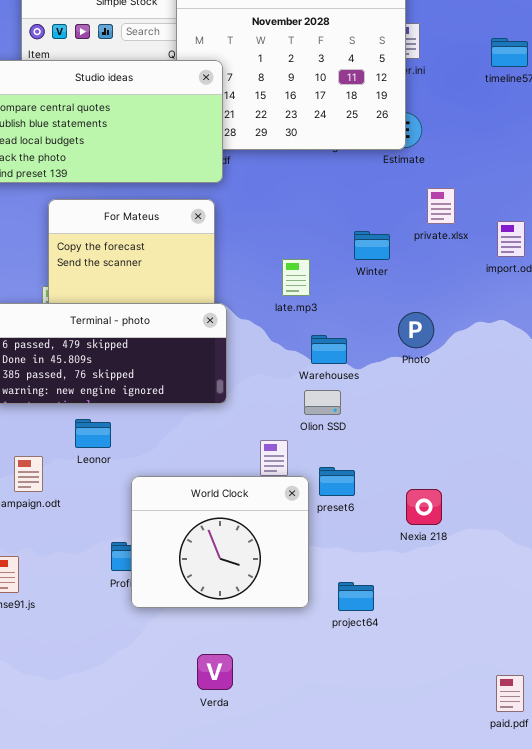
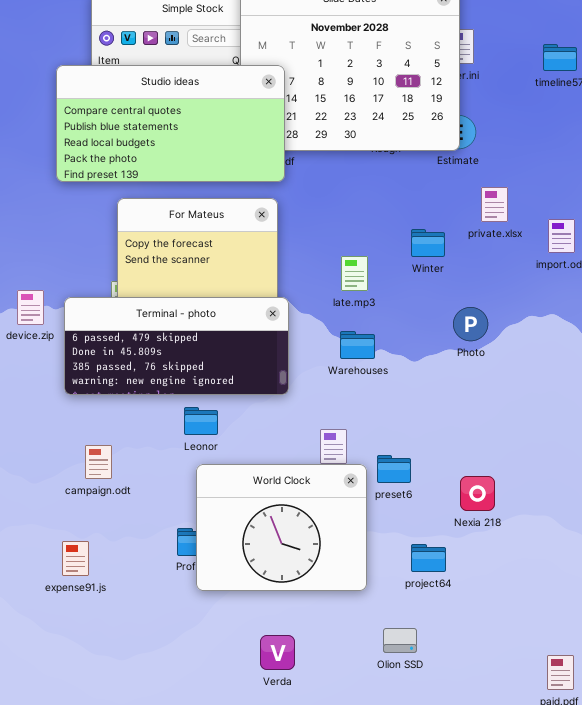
Warehouses: [311,335,347,364] -> [340,331,375,359], moved
Olion SSD: [304,390,341,415] -> [383,628,417,653], moved
Leonor: [75,419,111,448] -> [184,407,218,435], moved
project64: [338,582,374,611] -> [411,544,446,572], moved

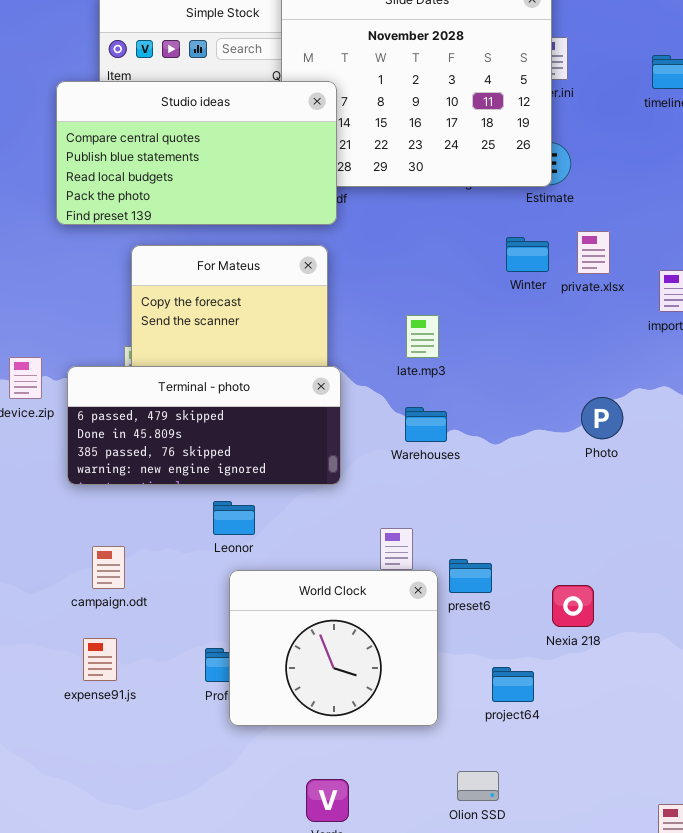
Winter: [411,229,445,257] -> [506,237,549,272], moved
Photo: [453,307,488,341] -> [581,397,623,439], moved
expense91.js: [62,541,89,576] -> [83,638,117,681], moved

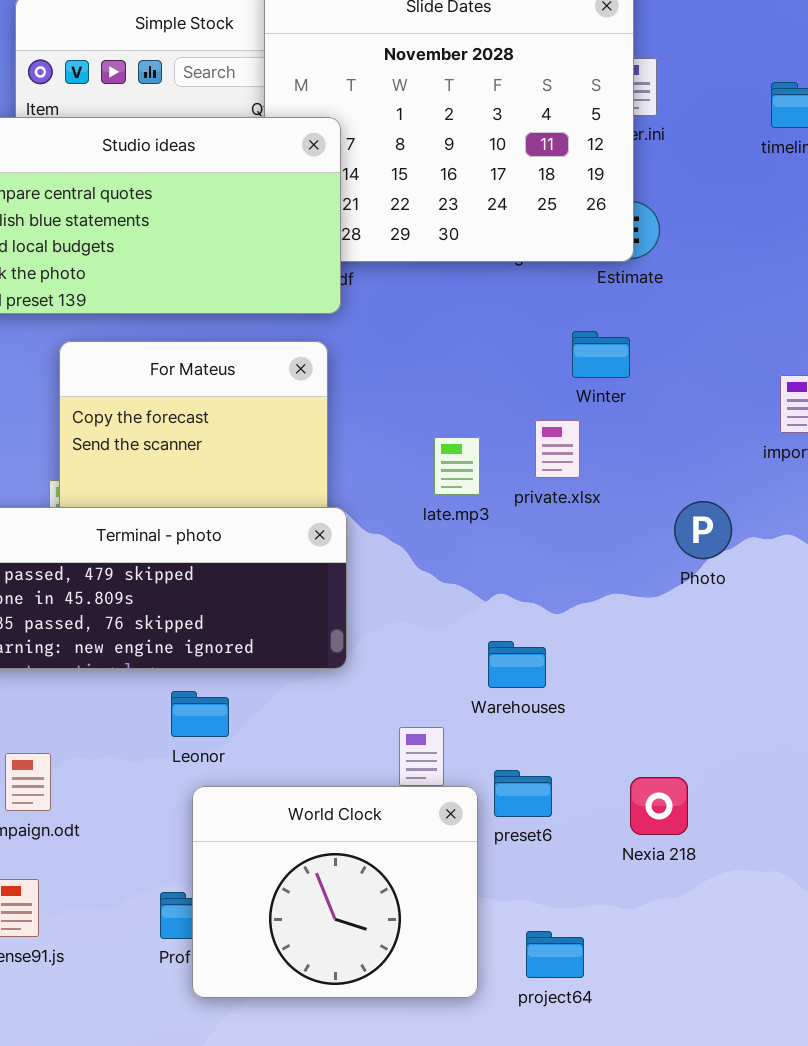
private.xlsx: [577,231,610,274] -> [535,420,580,478], moved
Photo: [581,397,623,439] -> [674,501,732,559], moved
Warehouses: [405,407,447,442] -> [488,641,546,688], moved
Nexia 218: [552,585,594,627] -> [630,777,688,835], moved
project64: [492,667,534,702] -> [526,931,584,978], moved

